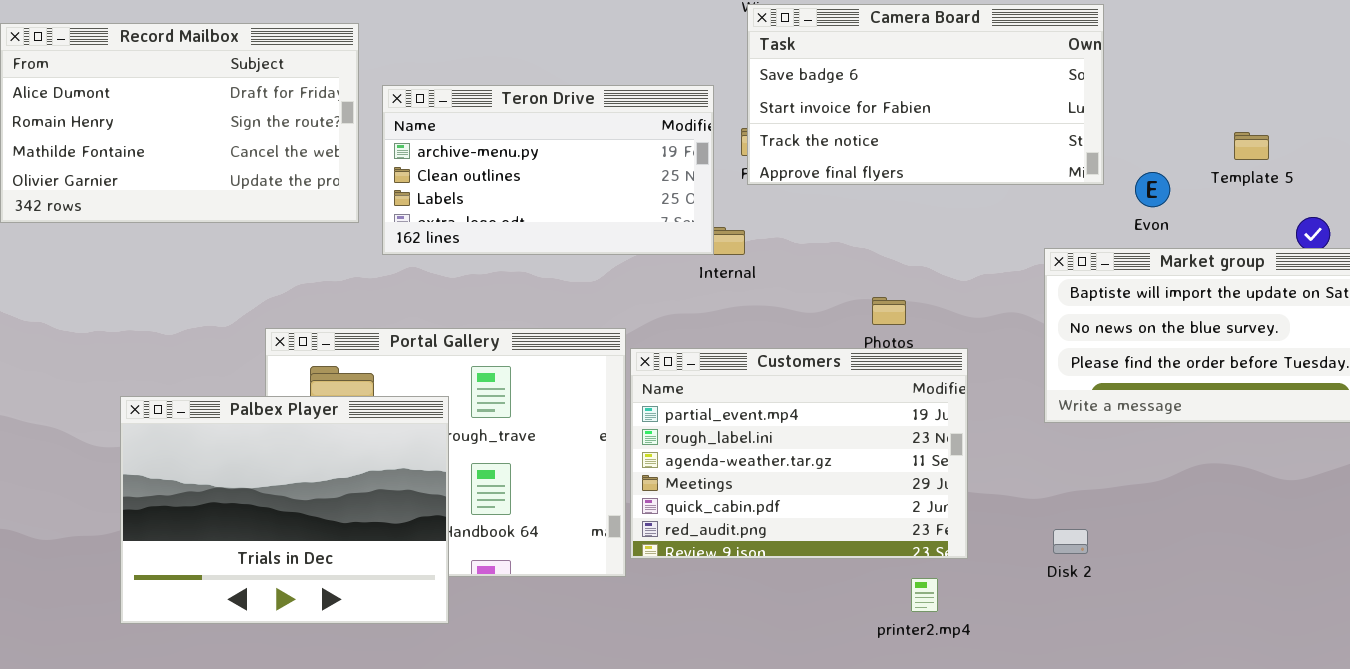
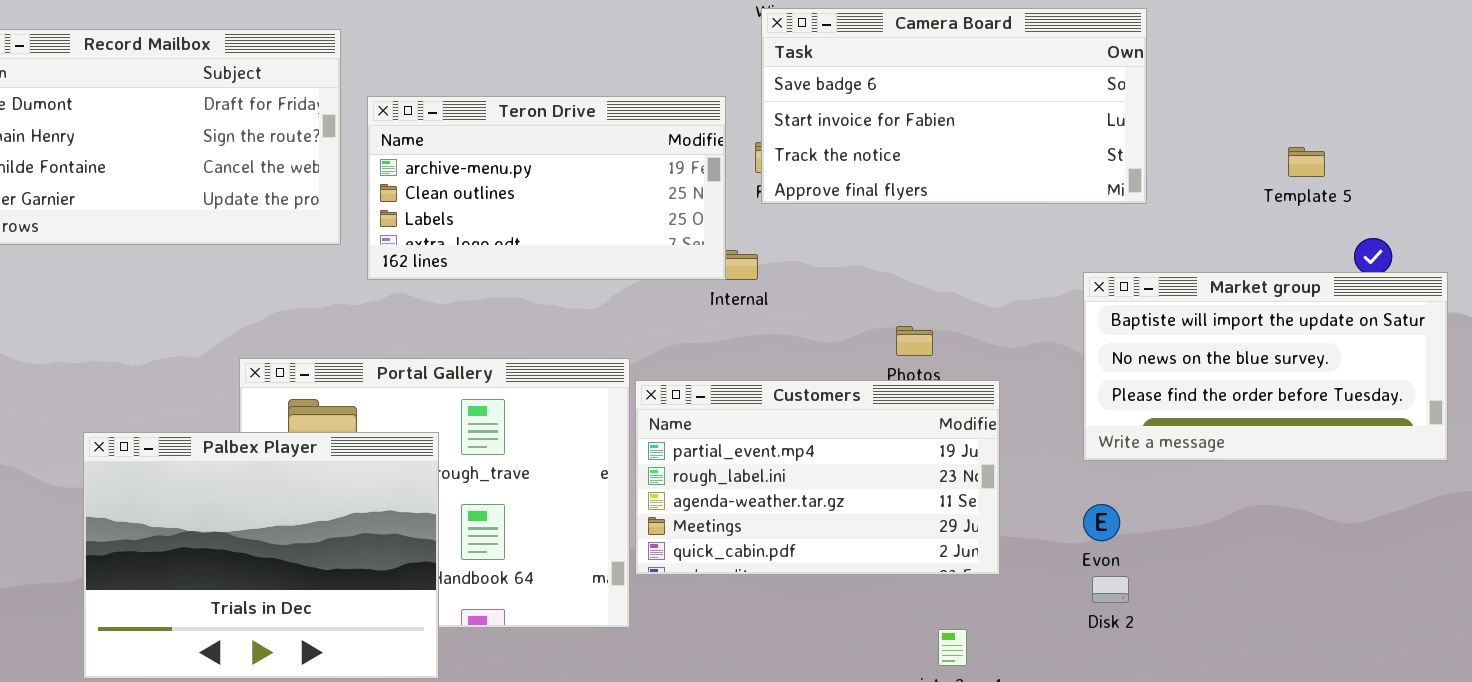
Evon: [1135,172,1170,207] -> [1083,504,1120,541], moved
Customers: [630,348,968,559] -> [635,380,1000,575], resized

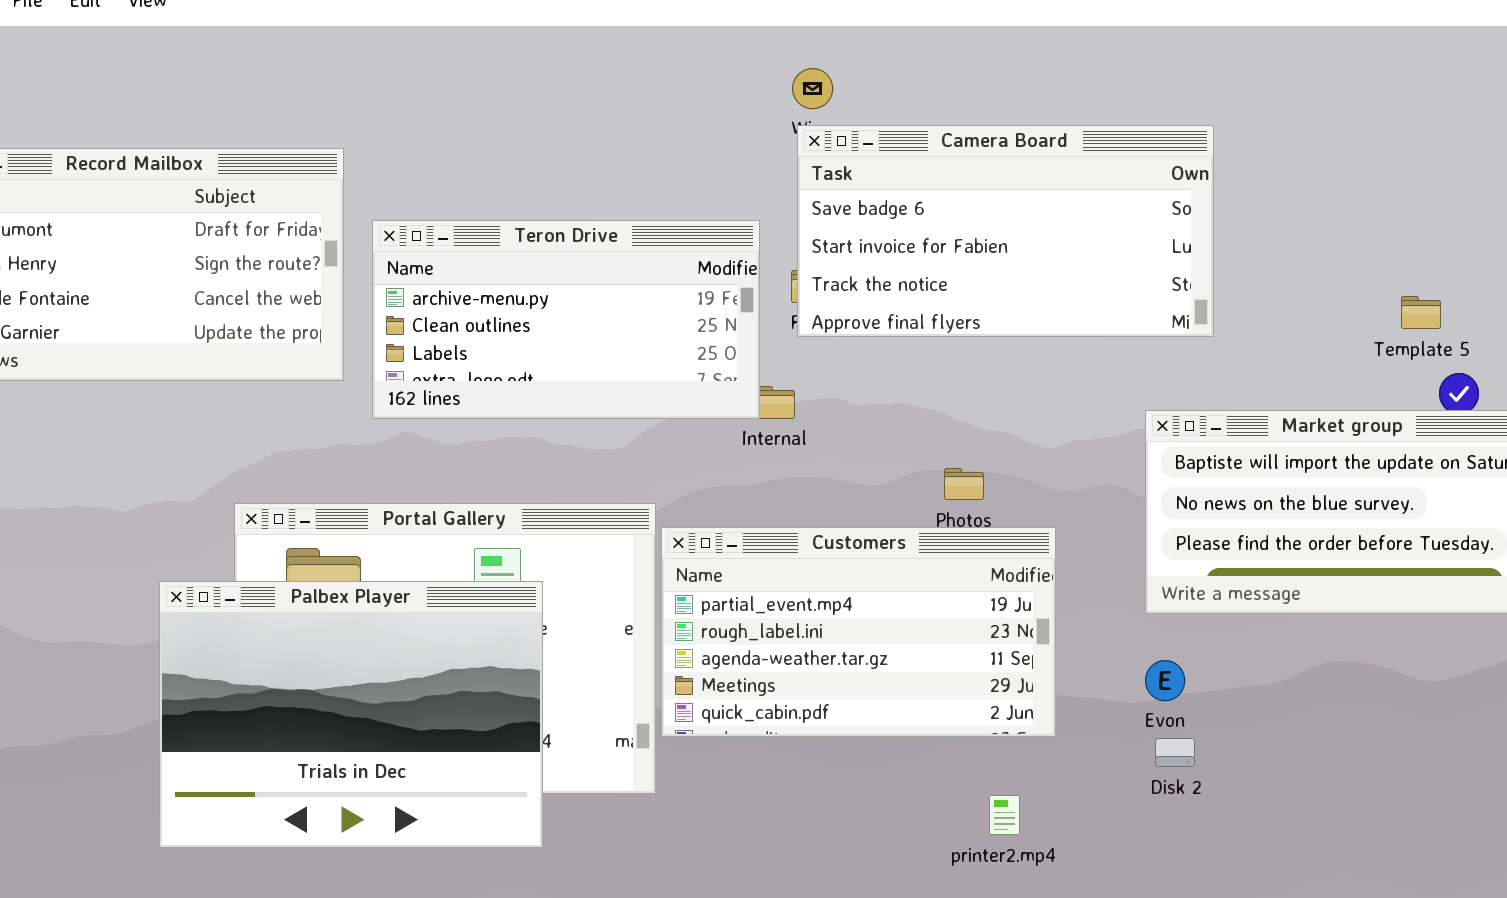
Template 5: [1288,147,1325,177] -> [1401,296,1441,329], moved
Palbex Player: [83,432,439,679] -> [159,581,543,848], moved

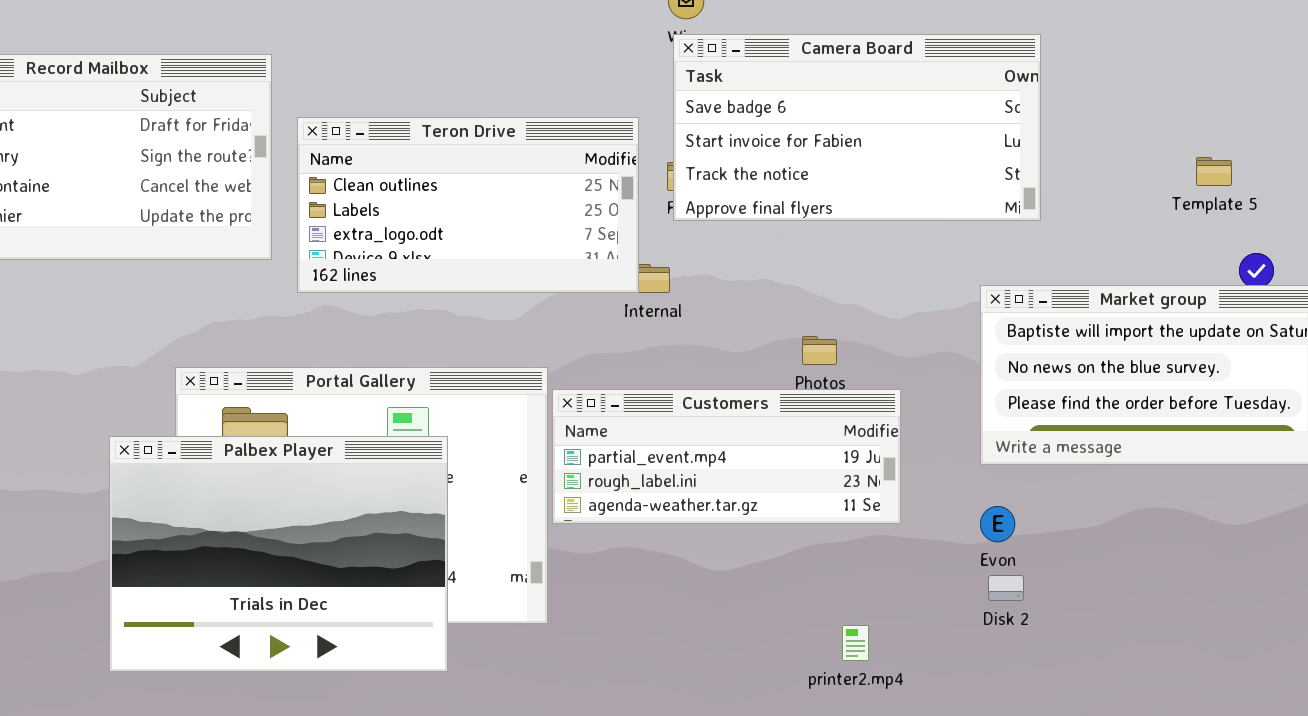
Teron Drive: [372,220,760,419] -> [297,117,639,293], scrolled down 1 row
Template 5: [1401,296,1441,329] -> [1196,157,1232,186], moved
Customers: [661,527,1056,737] -> [552,389,901,524], resized

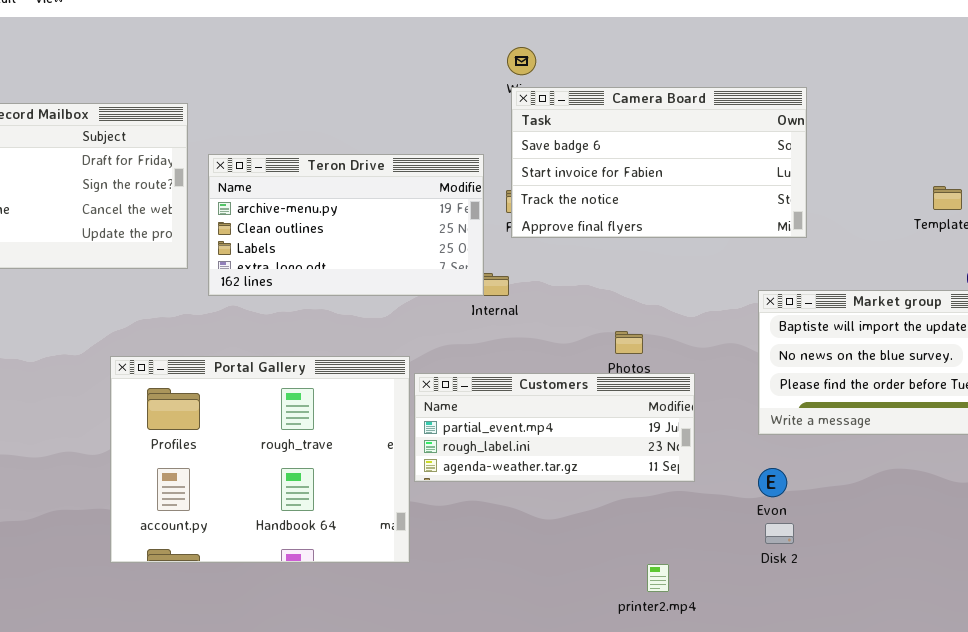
Teron Drive: [297,117,639,293] -> [208,154,484,296], scrolled up 1 row
Palbex Player: [109,436,448,672] -> none, closed

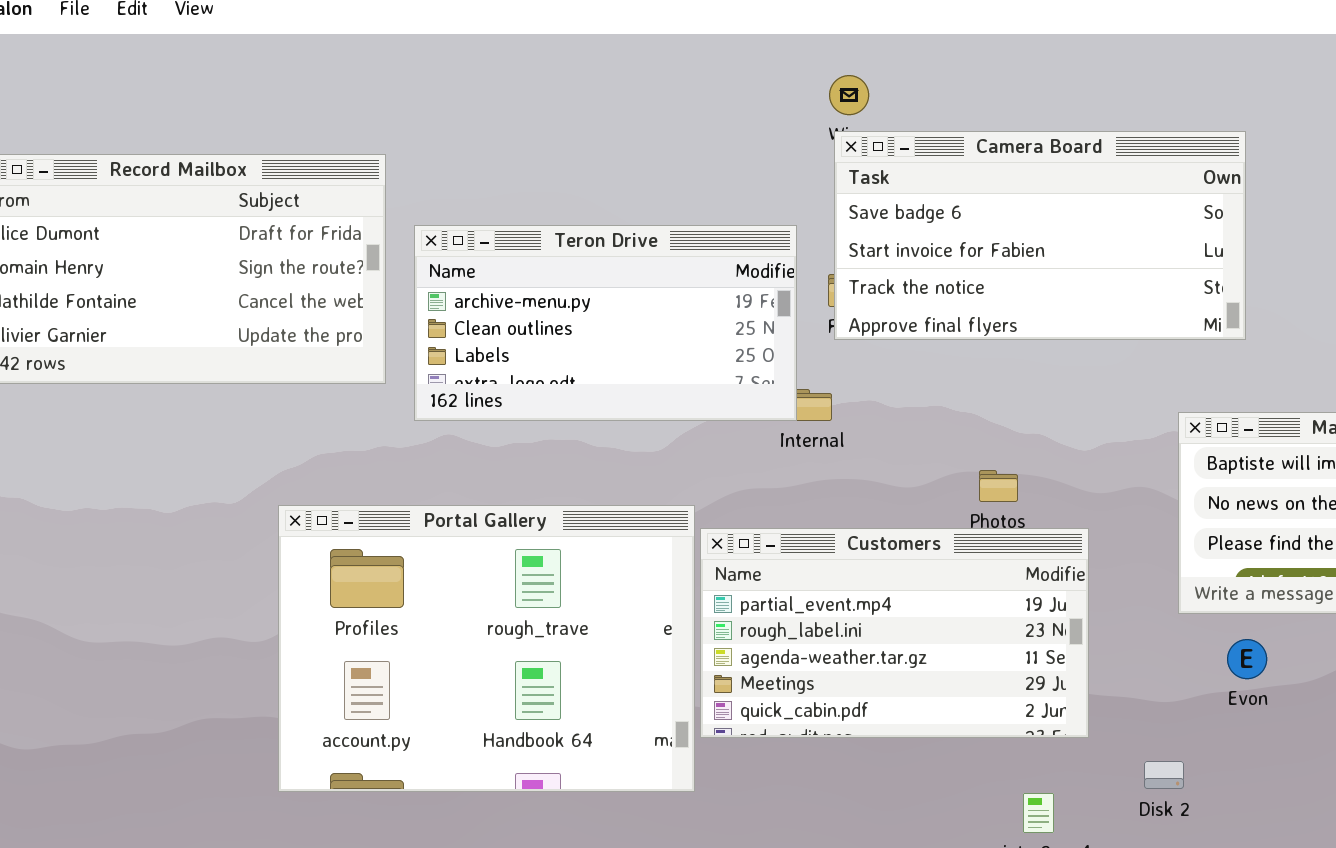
Customers: [414,373,695,482] -> [700,528,1089,738], resized
Evon: [758,468,787,497] -> [1227,639,1267,679], moved
Disk 2: [765,523,794,544] -> [1144,761,1184,789], moved

